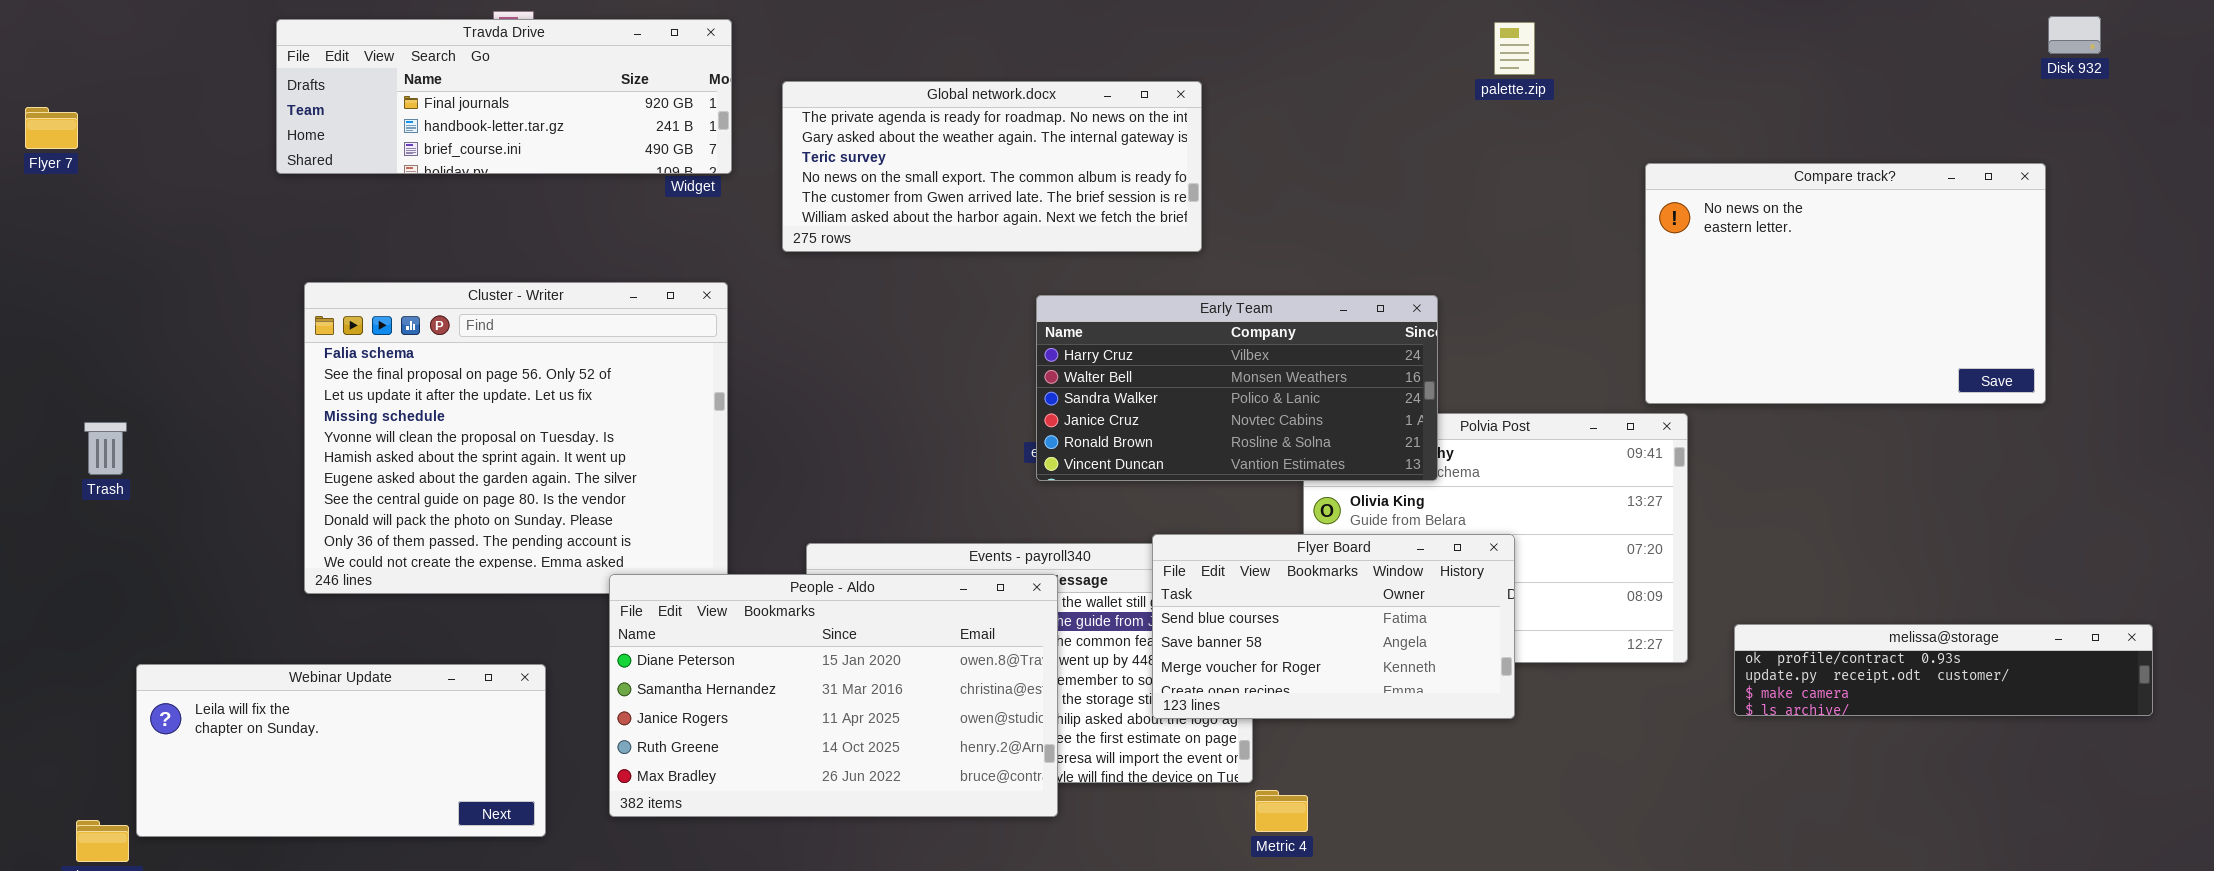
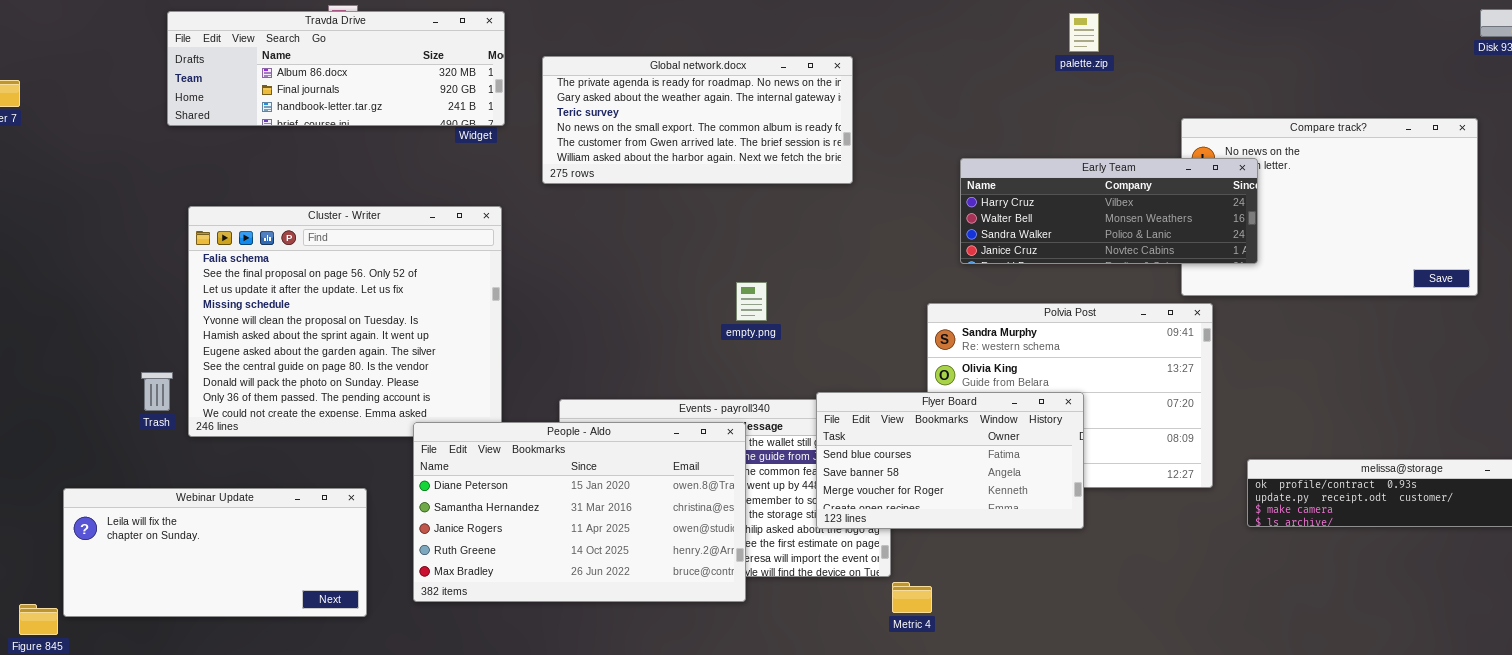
Travda Drive: [276,19,732,174] -> [167,11,505,126], scrolled up 1 row
Early Team: [1036,295,1438,481] -> [960,158,1258,264], moved, resized
Trash: [84,422,127,475] -> [141,372,173,411], moved

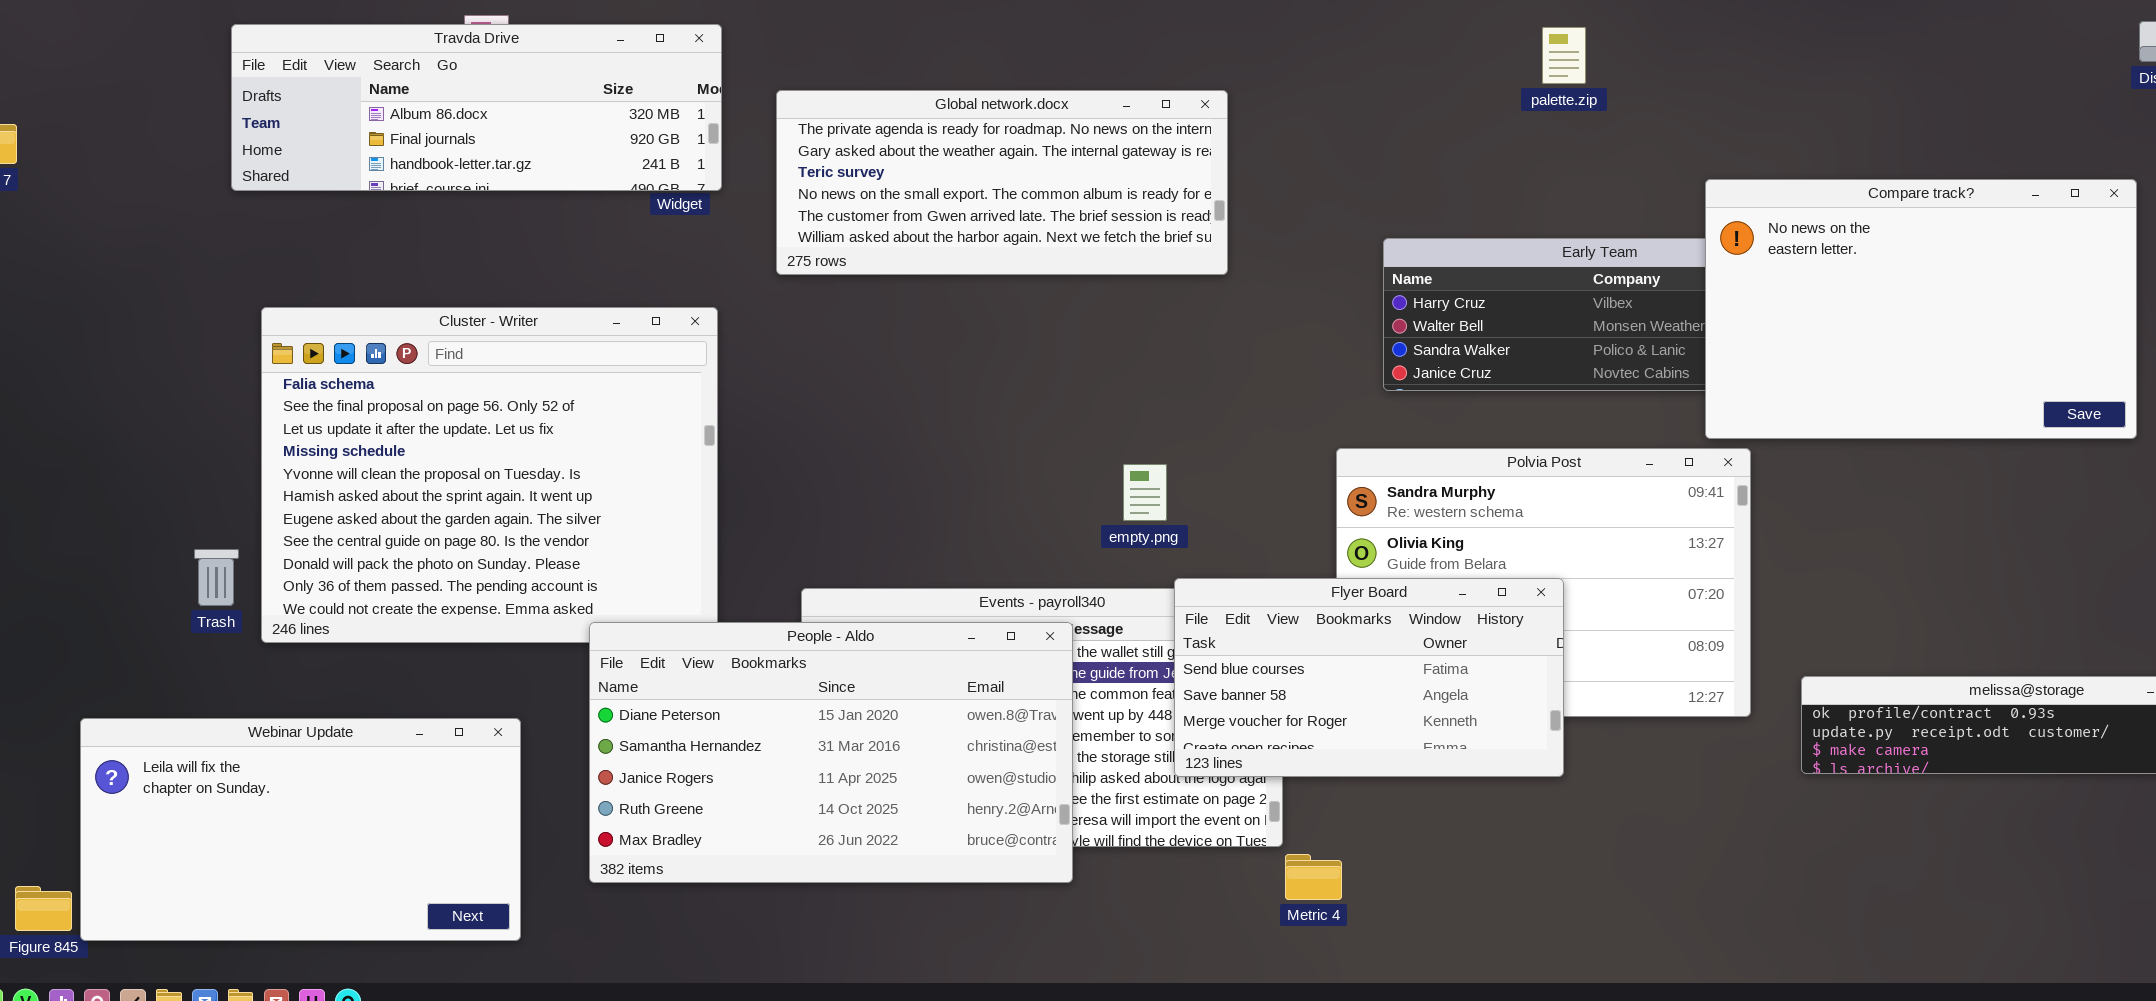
Compare track?: [1181,118,1478,296] -> [1705,179,2137,439], raised
empty.png: [736,282,767,321] -> [1123,464,1167,521], moved
Webinar Update: [63,488,367,617] -> [80,718,521,941], resized

